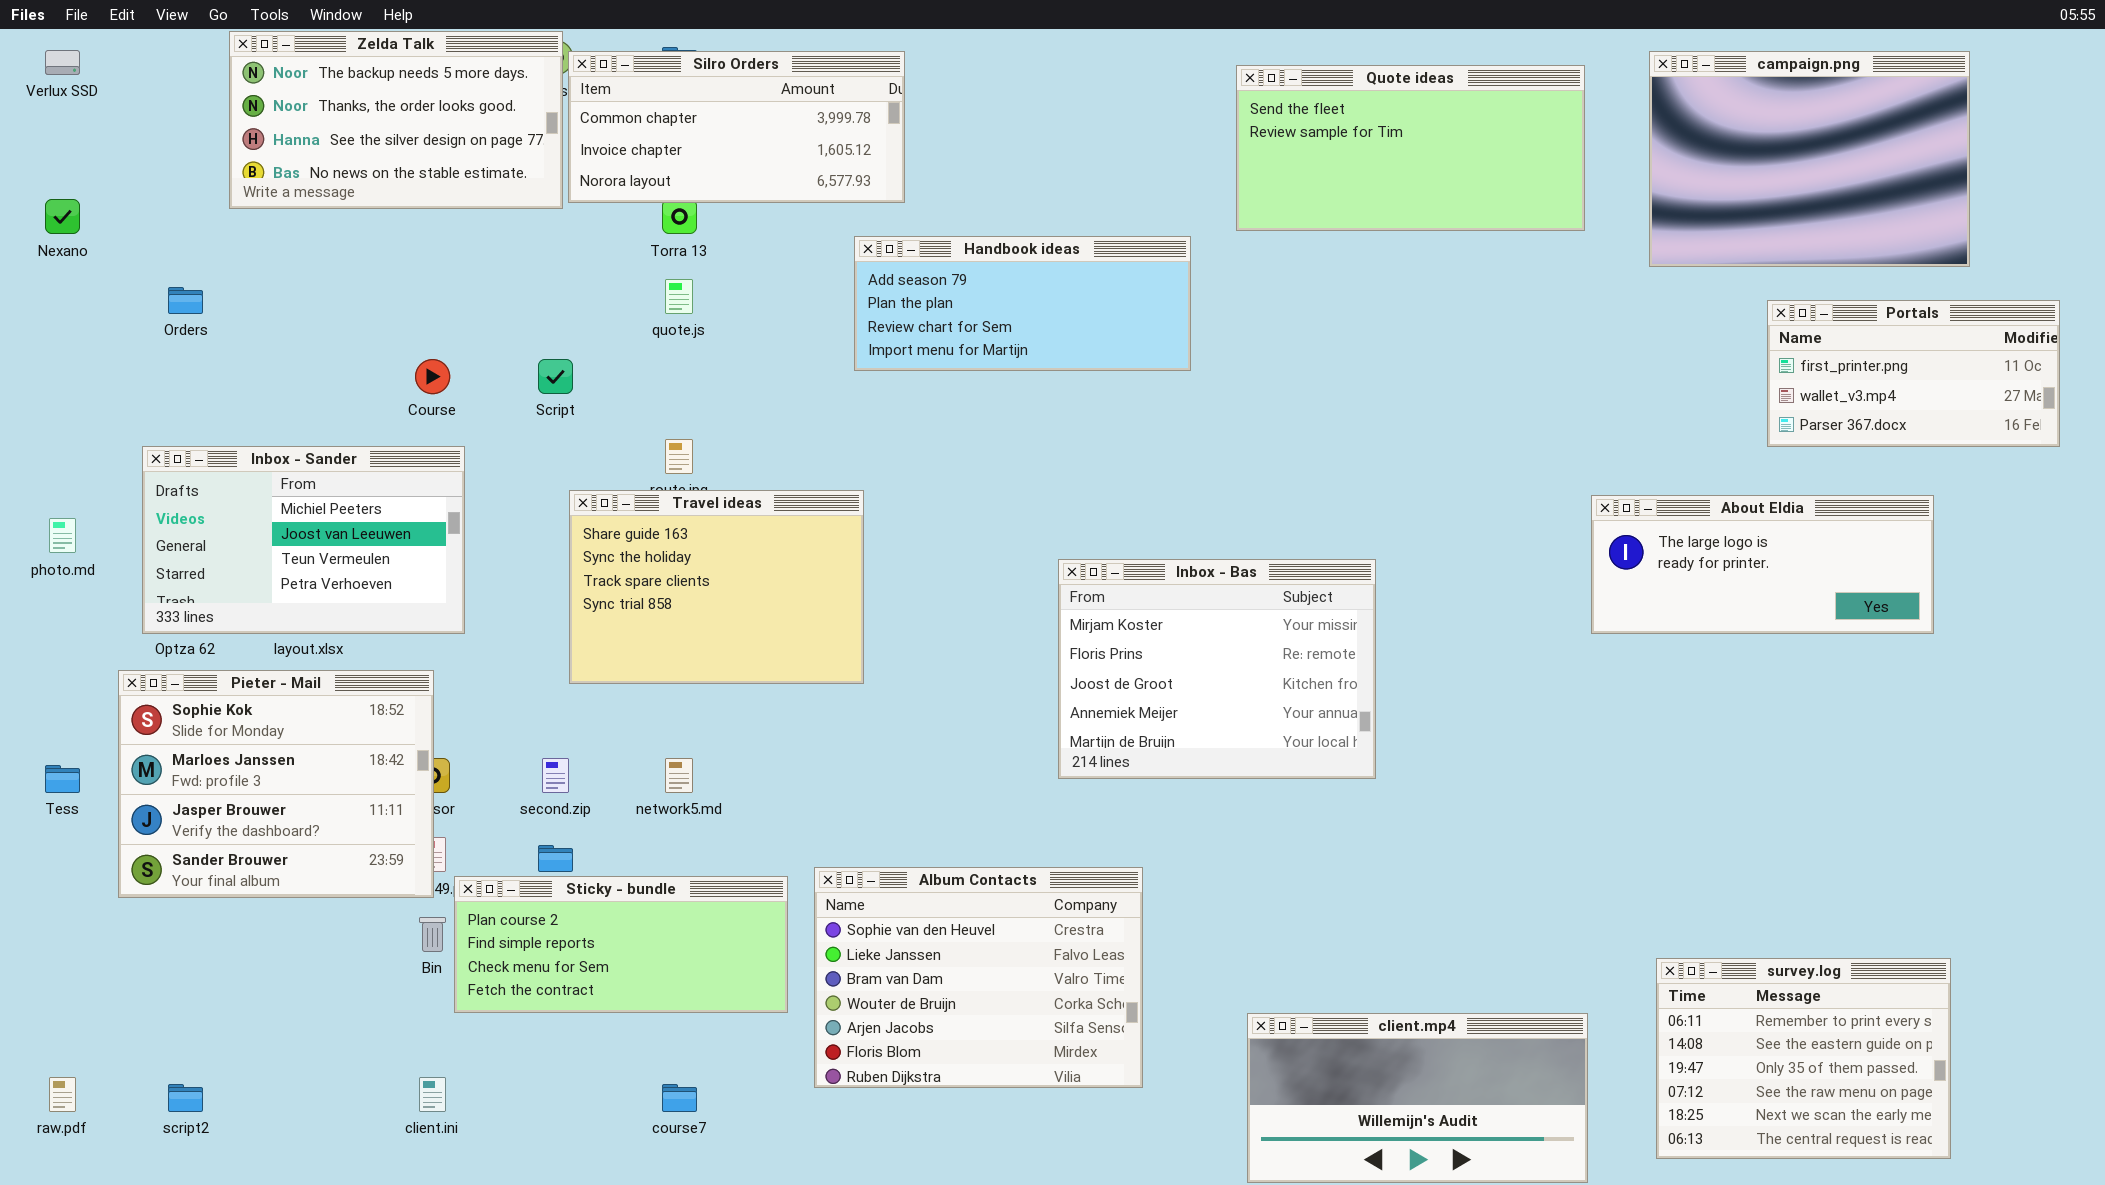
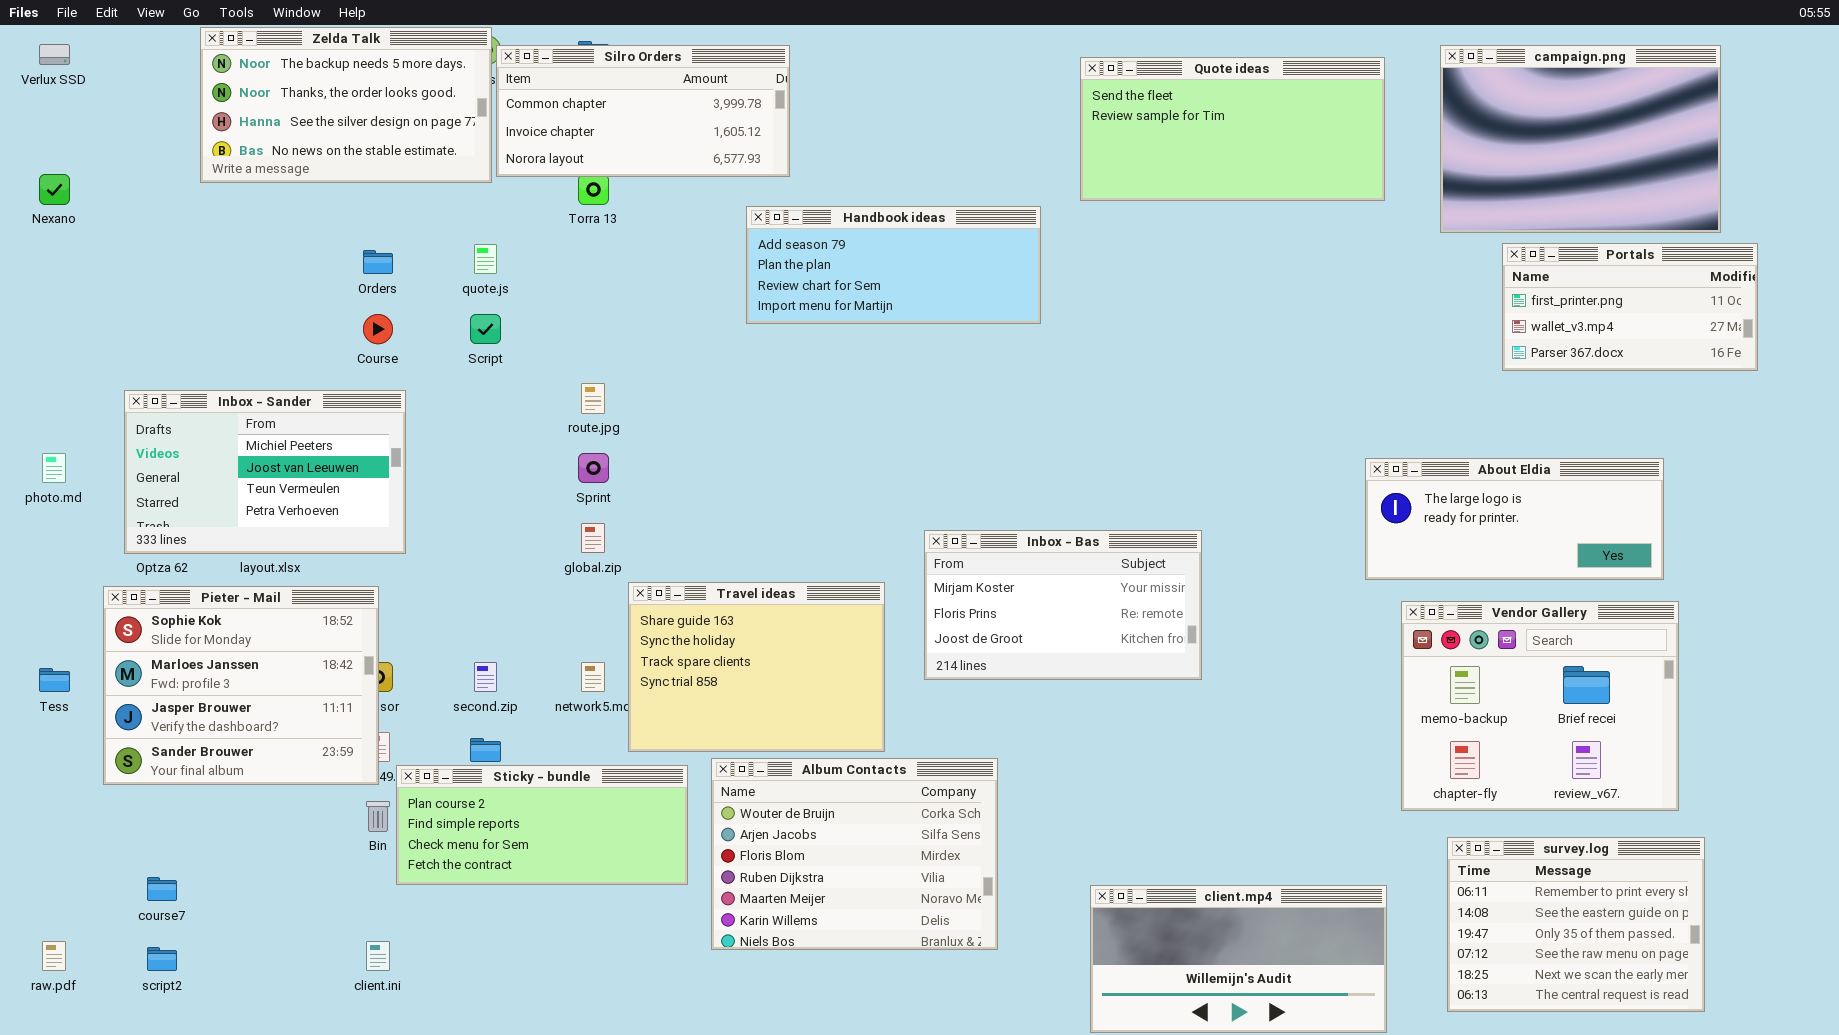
quote.js: [665,279,693,314] -> [474,244,497,274], moved
Orders: [168,287,203,314] -> [363,250,393,274], moved
Portals: [1767,300,2060,447] -> [1502,243,1758,371], moved
Travel ideas: [569,490,864,684] -> [628,582,885,752], moved
About Eldia: [1591,495,1934,634] -> [1365,458,1664,580], moved
Inbox - Bas: [1058,559,1376,779] -> [924,530,1202,680], resized
Vendor Gallery: none -> [1401,601,1679,811], opened
Album Contacts: [814,867,1143,1088] -> [711,758,998,950], scrolled down 3 rows
course7: [662,1084,697,1112] -> [147,877,177,901], moved

